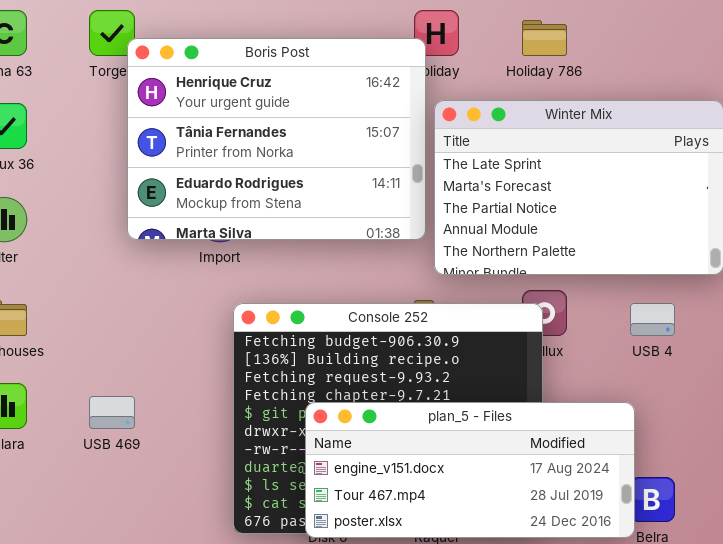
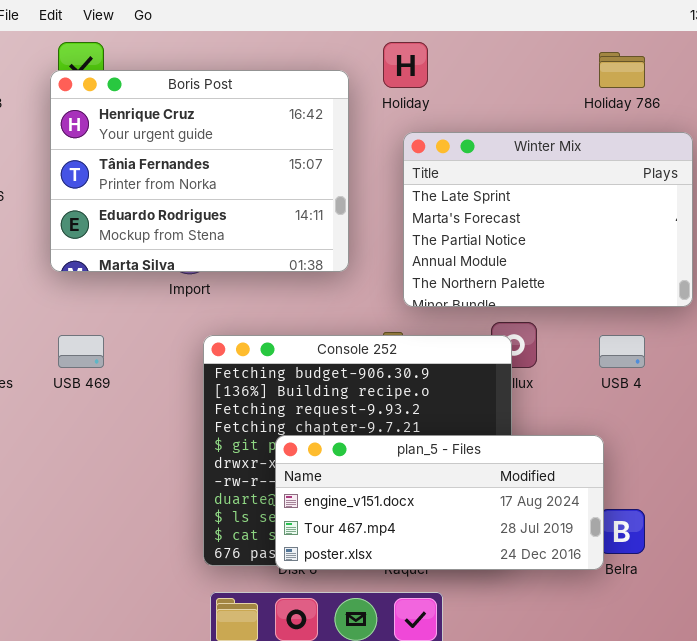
Holiday 786: [522,20,567,56] -> [599,52,645,88], moved
Boris Post: [127,38,426,240] -> [50,70,349,272], moved
USB 469: [89,396,135,429] -> [58,335,104,368], moved

